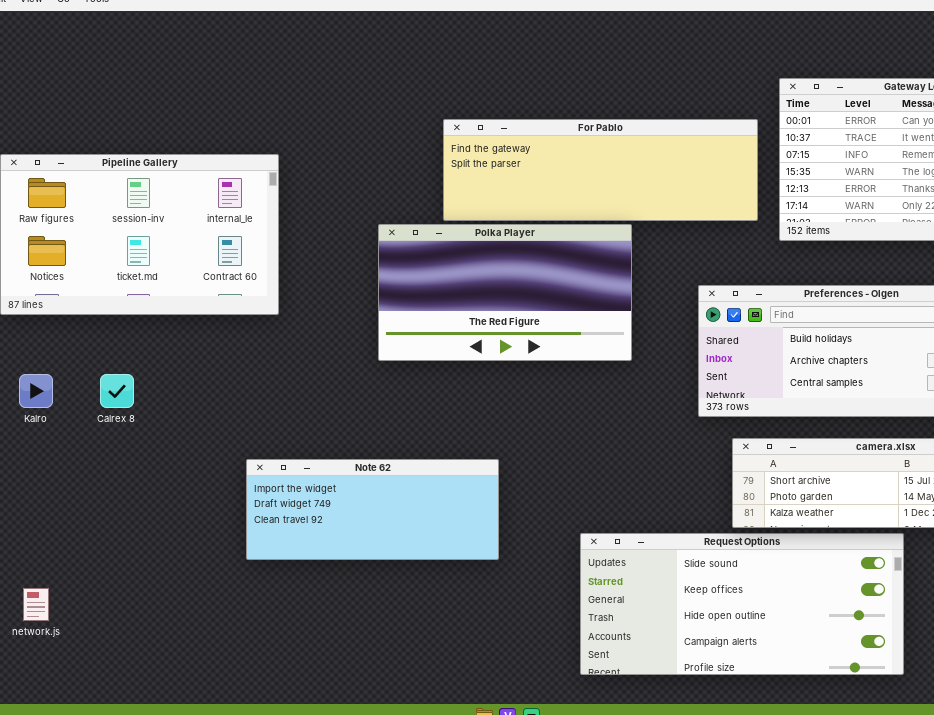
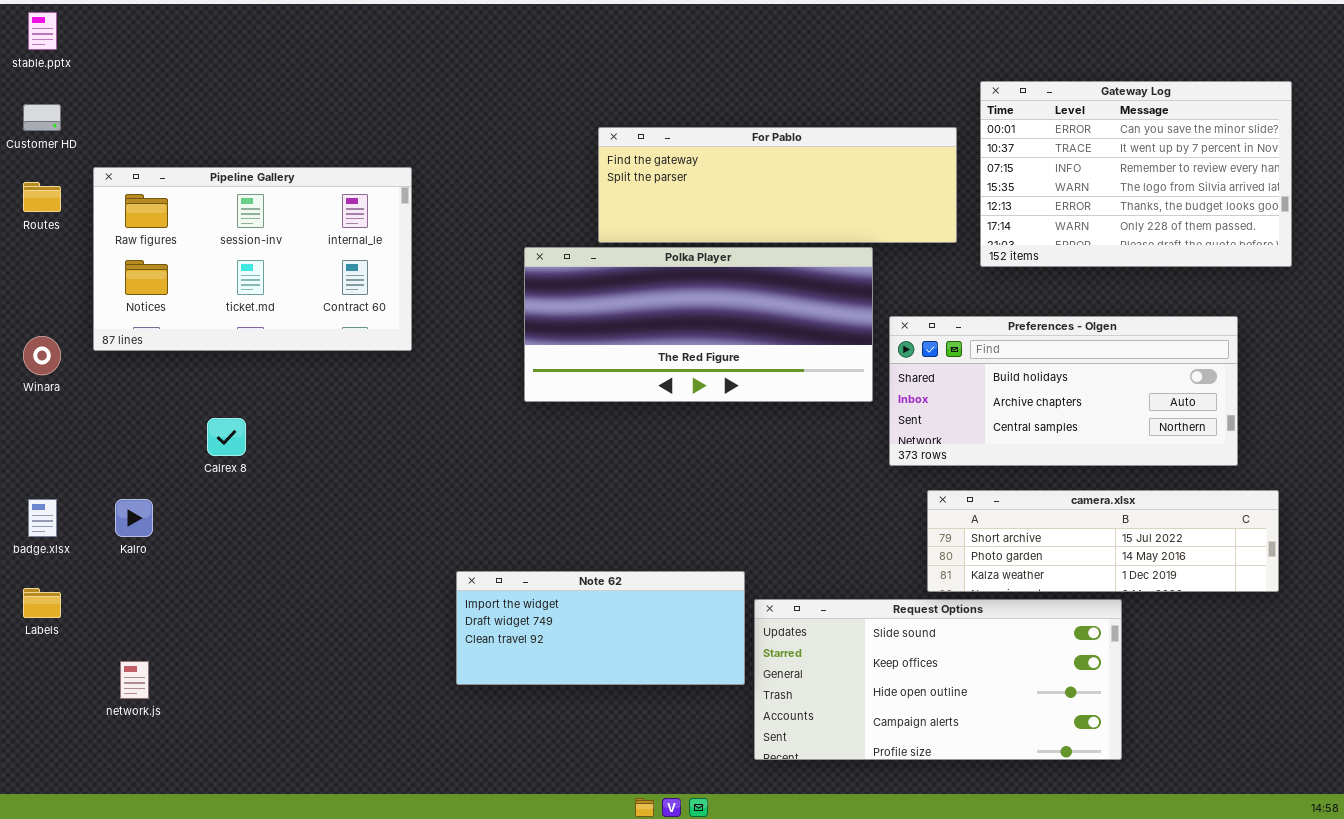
Polka Player: [378,224,632,361] -> [524,247,873,402], resized
Kalro: [19,374,53,408] -> [115,499,153,537], moved
Note 62: [246,459,499,560] -> [456,571,745,685], moved

